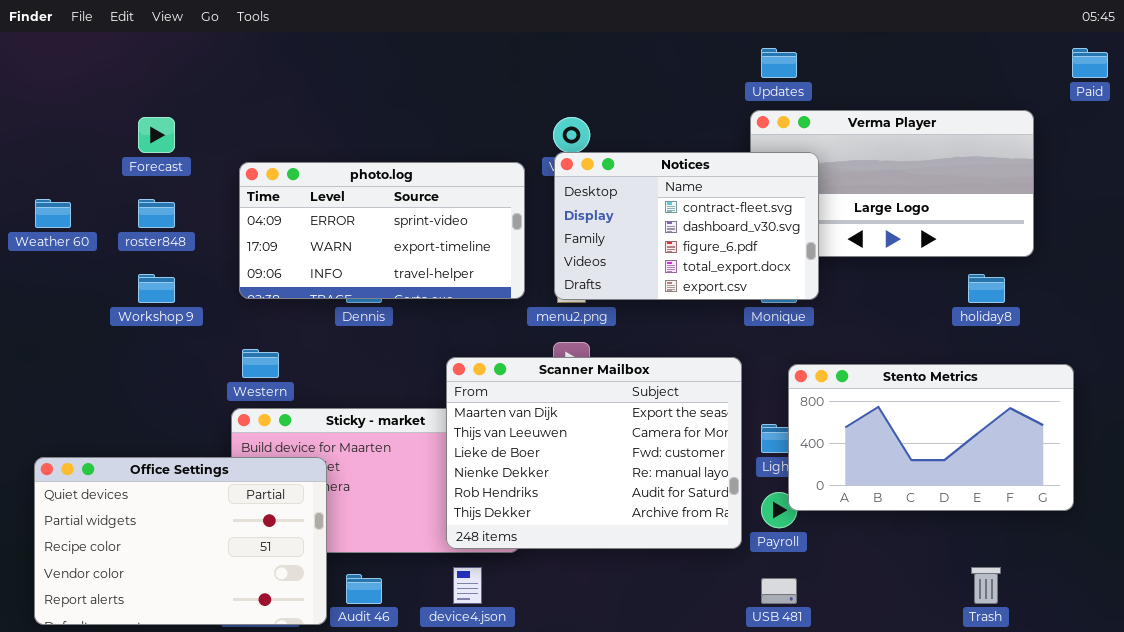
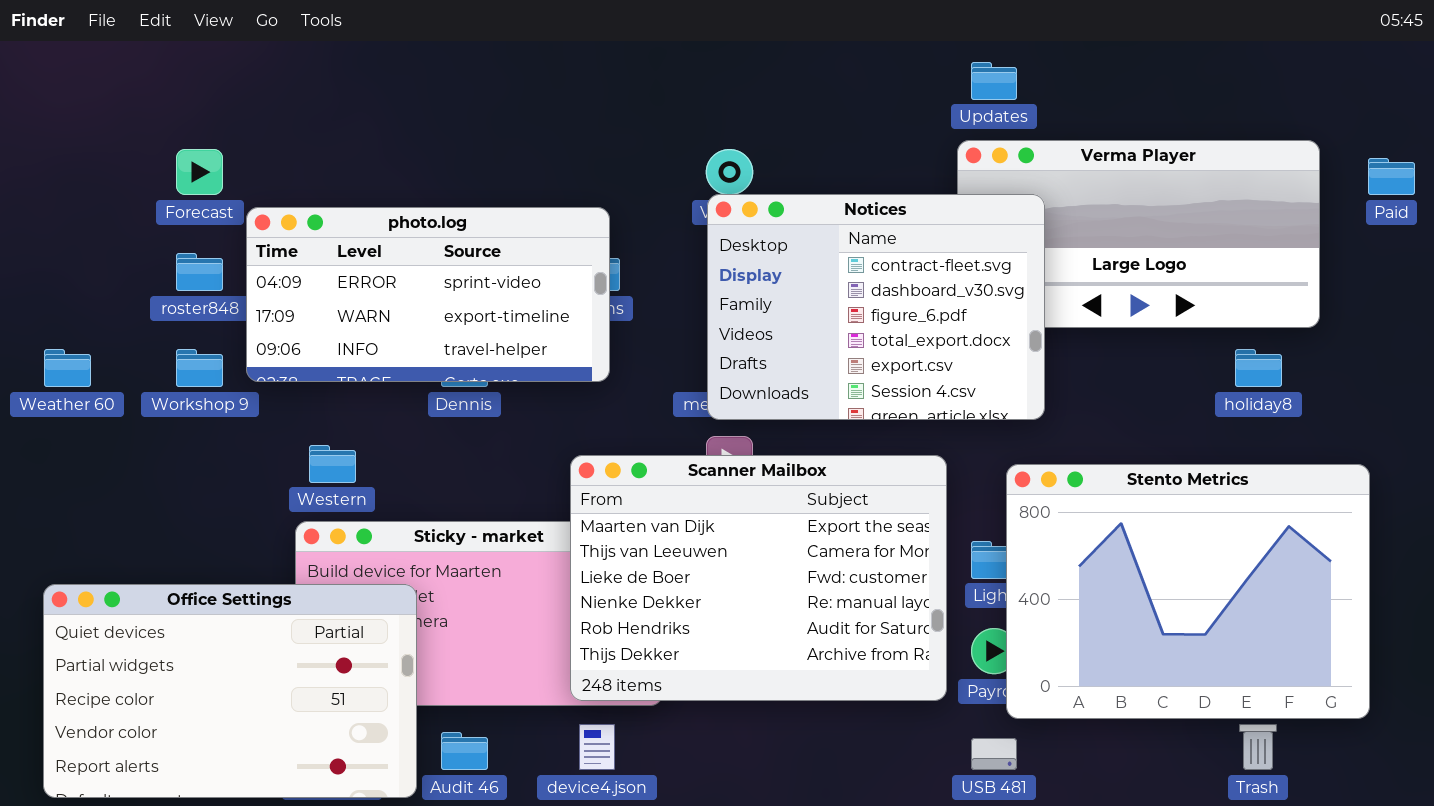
Paid: [1072,48,1108,78] -> [1368,158,1415,195], moved
Notices: [554,152,819,300] -> [707,194,1045,420], resized
photo.log: [239,162,525,299] -> [246,207,610,382], moved
Weather 60: [35,199,71,228] -> [44,349,91,387], moved
Stento Metrics: [788,364,1074,511] -> [1006,464,1370,719], resized

